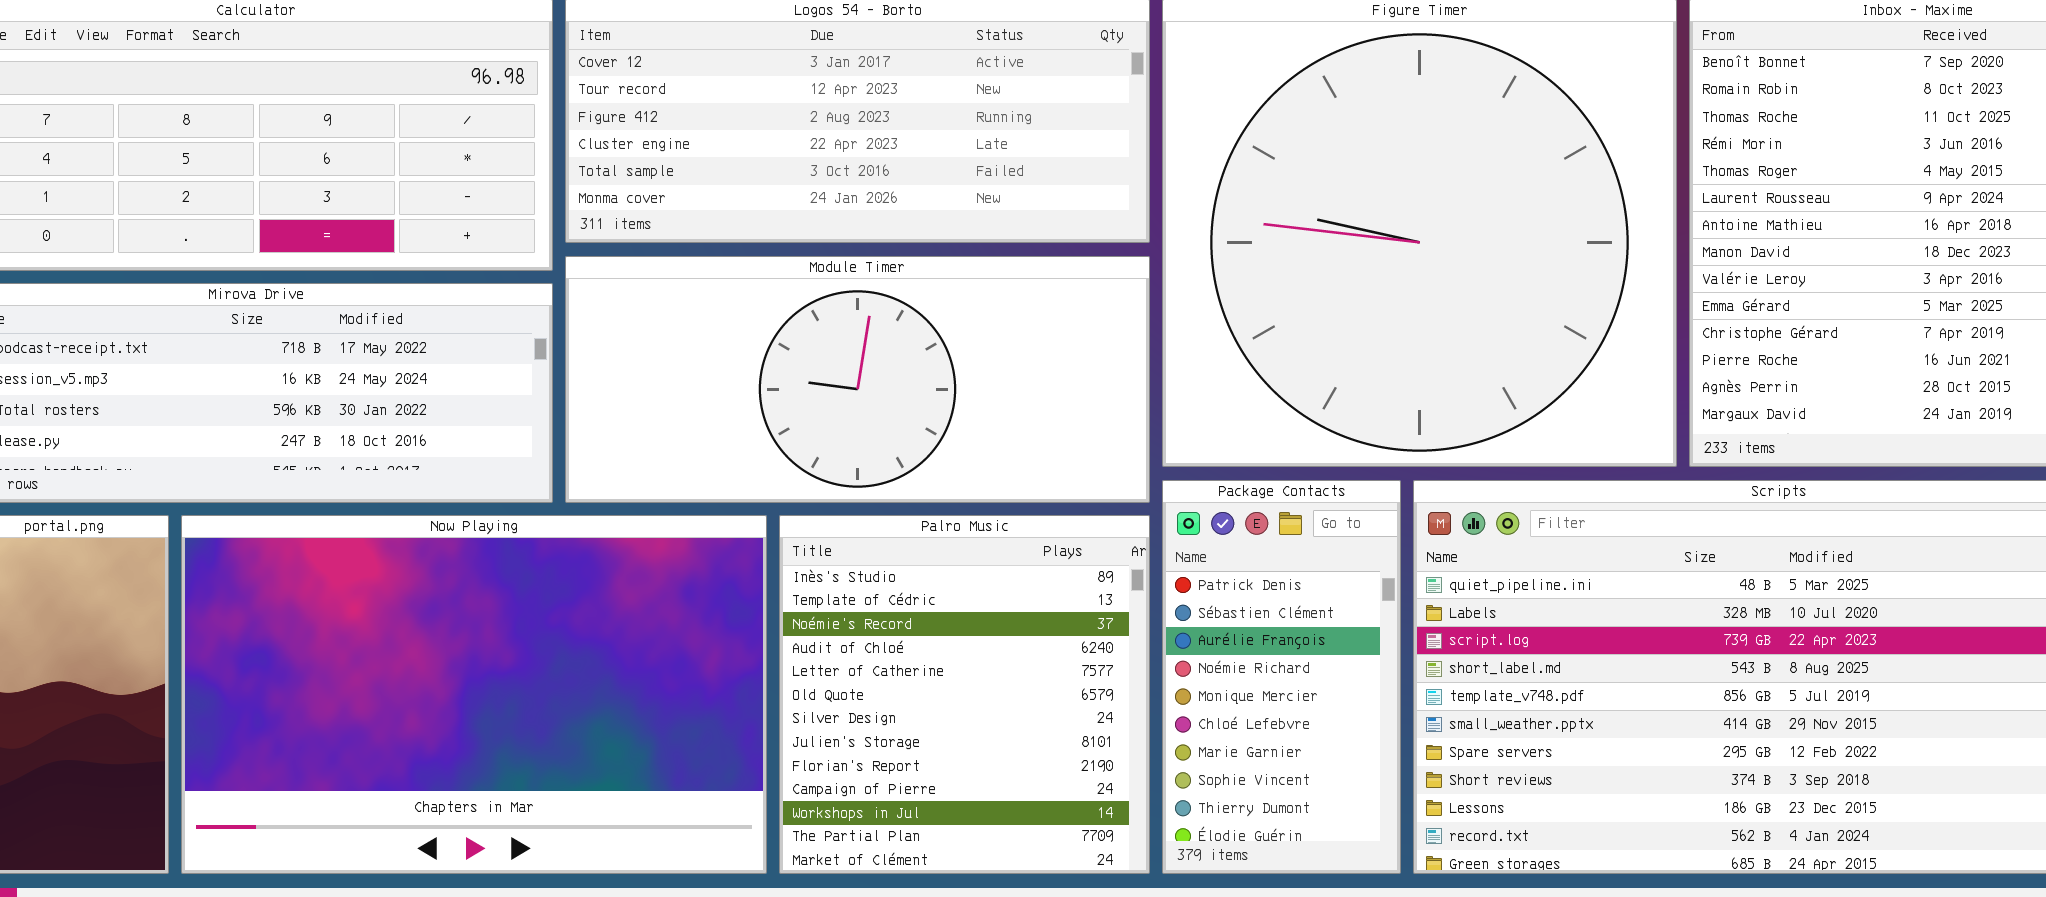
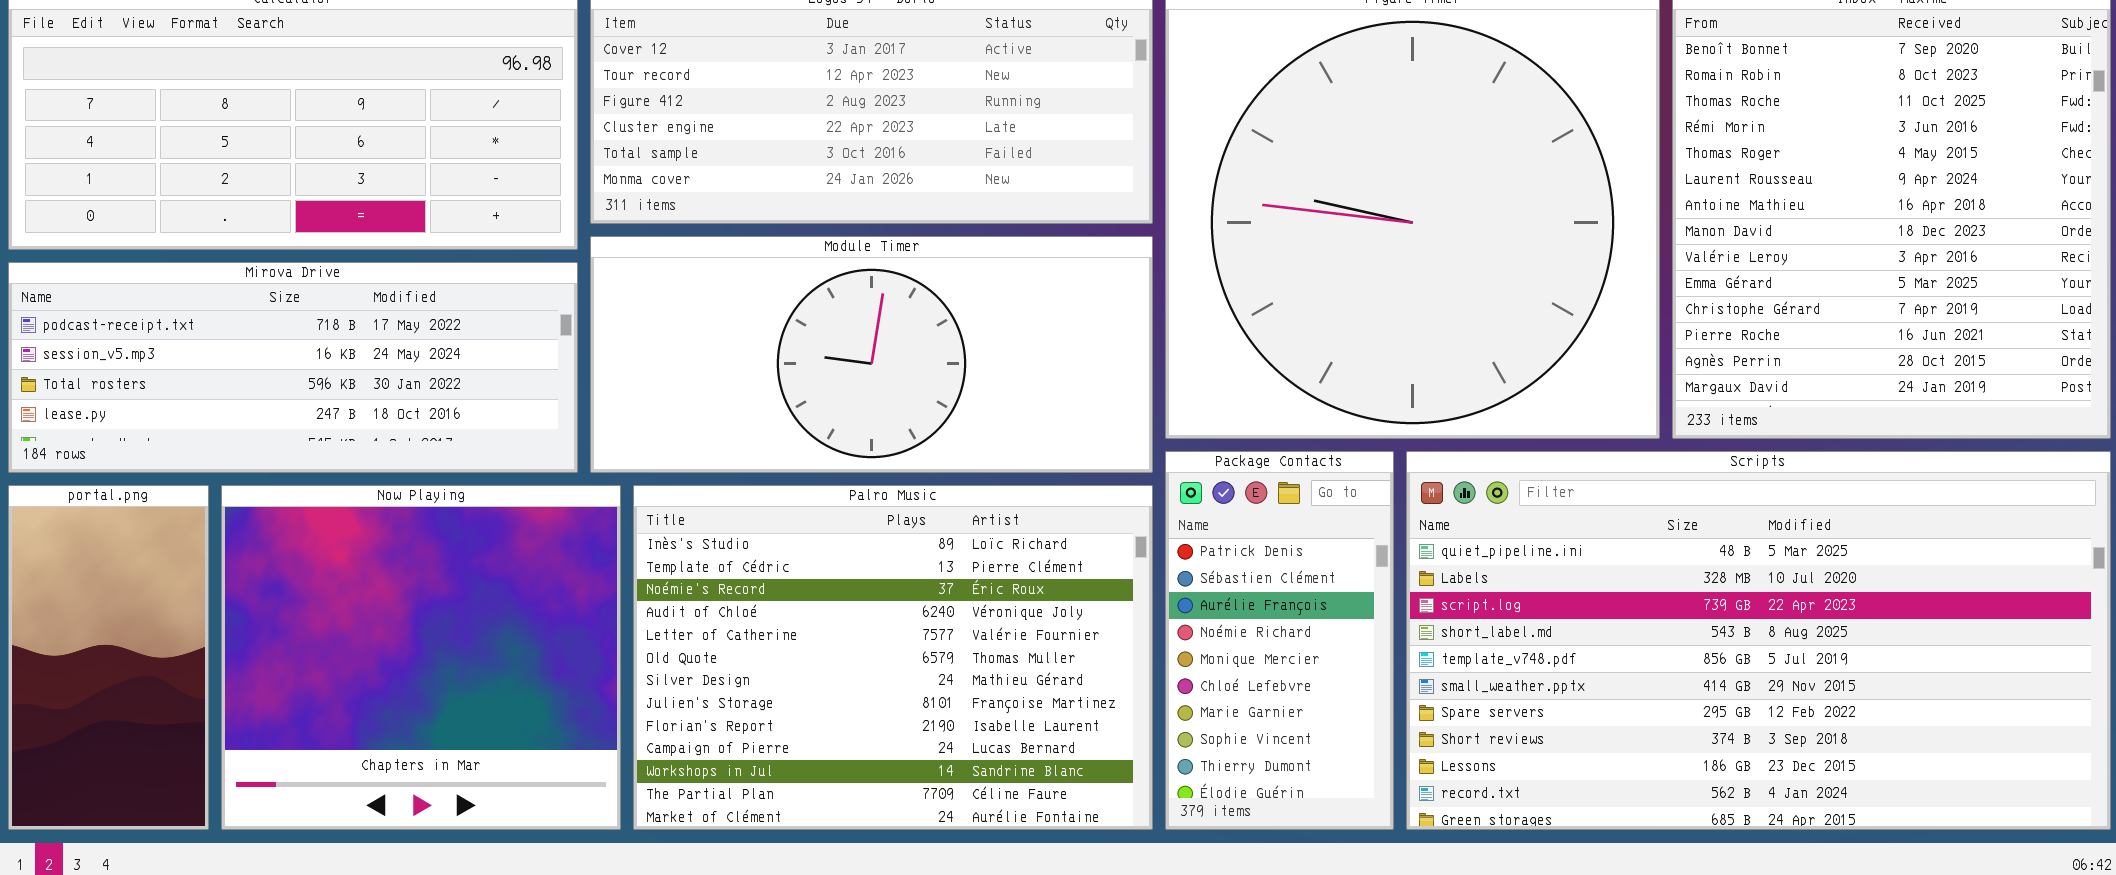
Now Playing: [181,515,767,874] -> [221,485,621,830], resized
Palro Music: [779,515,1150,874] -> [633,485,1153,830], resized

